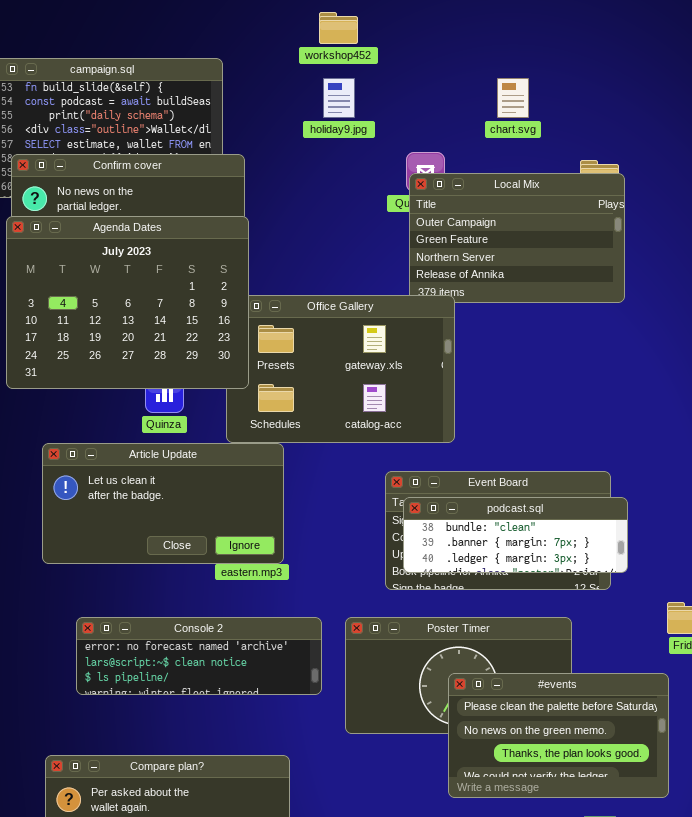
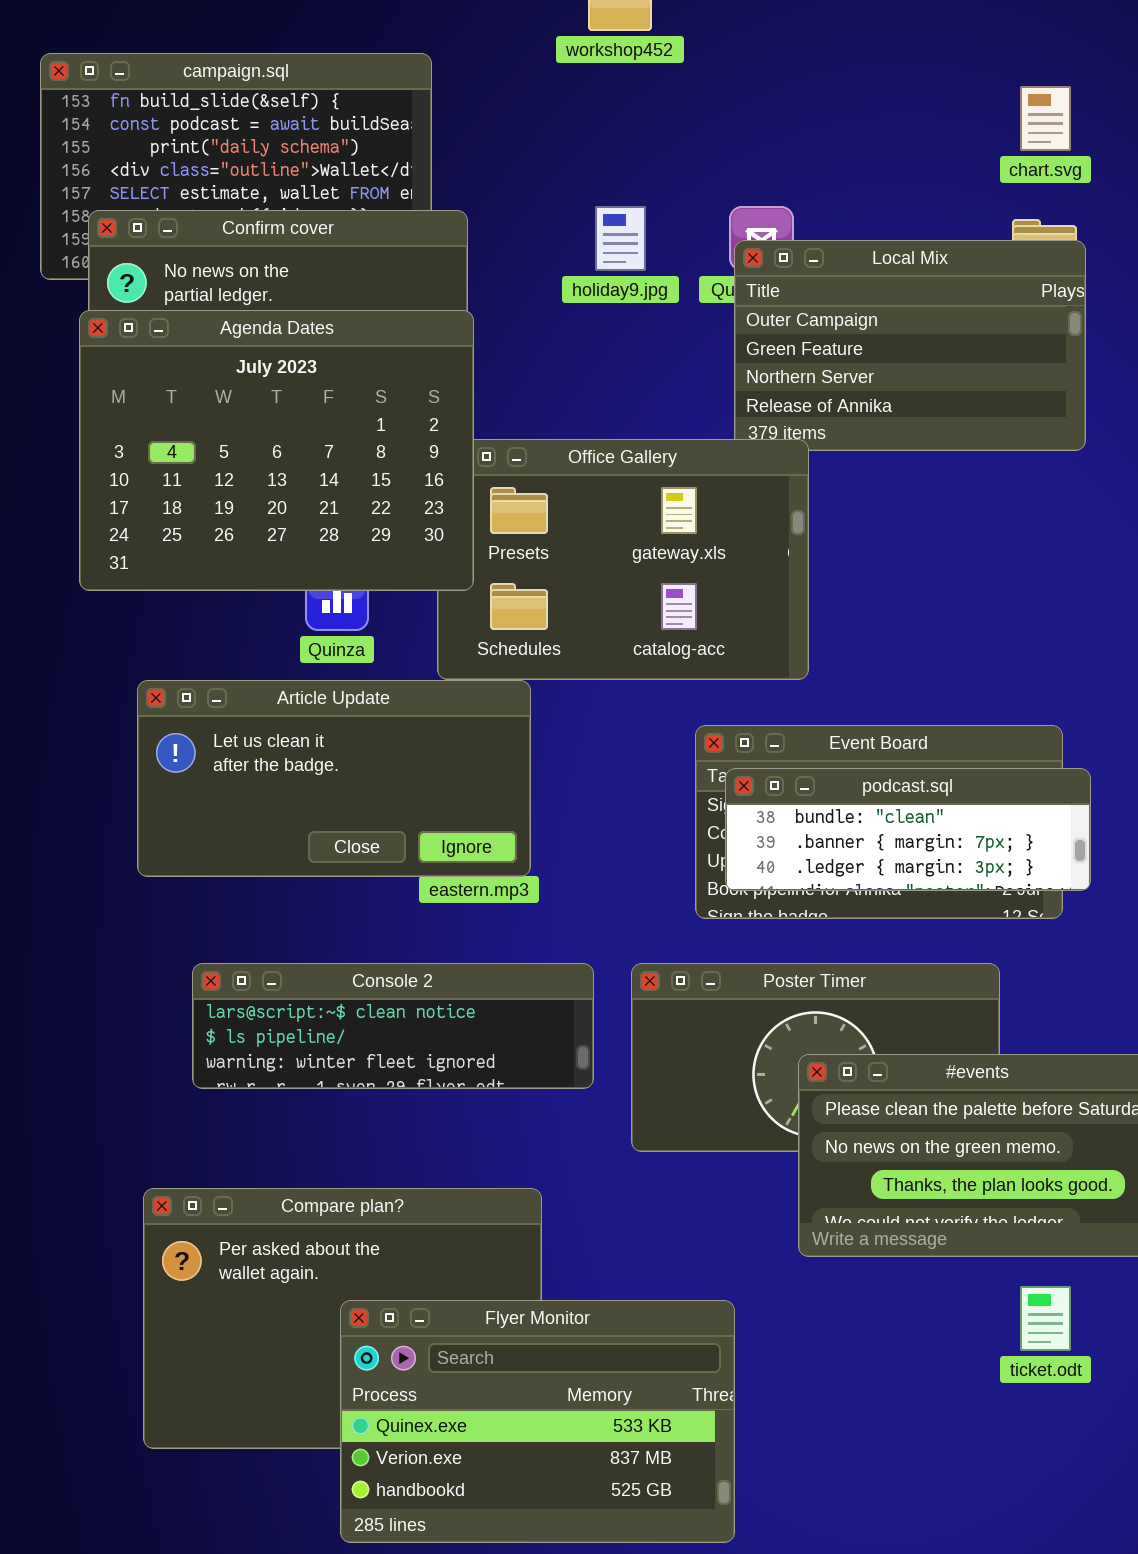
holiday9.jpg: [323,78,355,118] -> [595,206,646,271], moved
chart.svg: [497,78,529,118] -> [1020,86,1071,151], moved
Console 2: [76,617,322,695] -> [192,963,594,1089], scrolled down 1 row

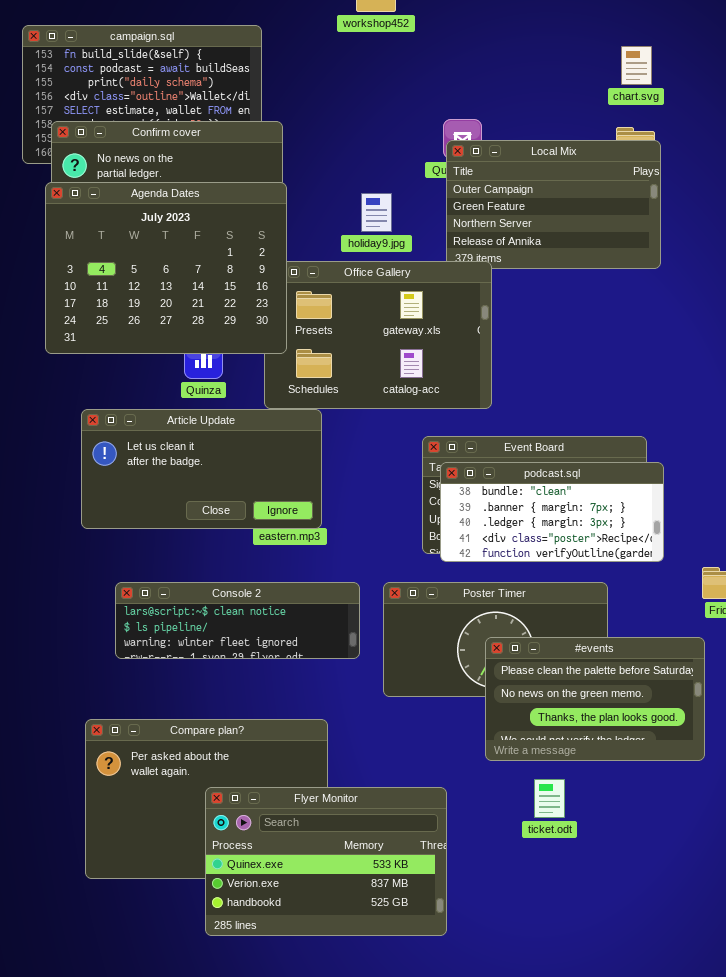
holiday9.jpg: [595,206,646,271] -> [361,193,392,232], moved
podcast.sql: [725,768,1091,891] -> [440,462,664,562], resized
ticket.odt: [1020,1286,1071,1351] -> [534,779,565,818], moved

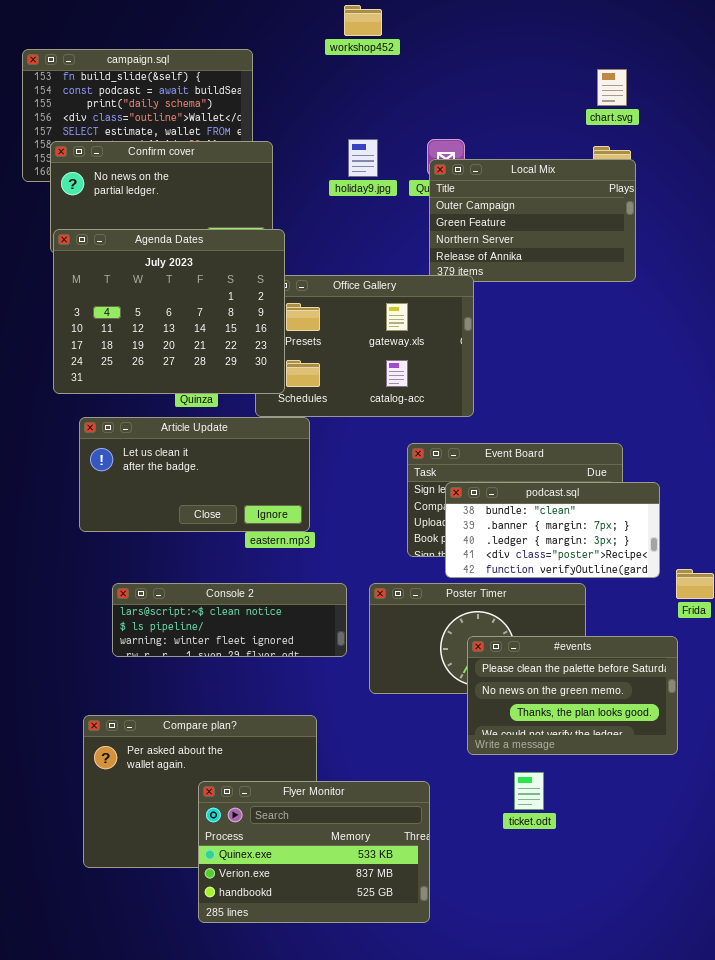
Agenda Dates: [45,182,287,354] -> [53,229,285,394], moved
holiday9.jpg: [361,193,392,232] -> [348,139,378,177], moved
podcast.sql: [440,462,664,562] -> [445,482,660,578], moved

